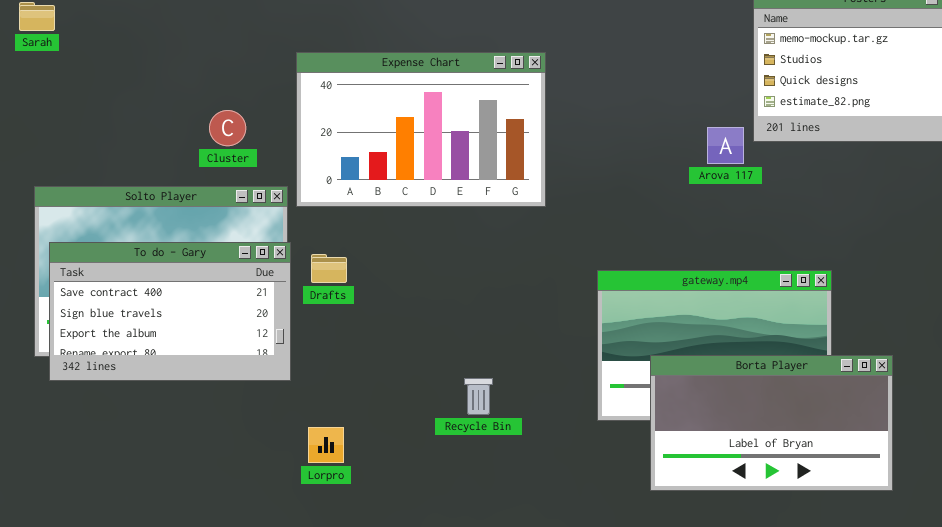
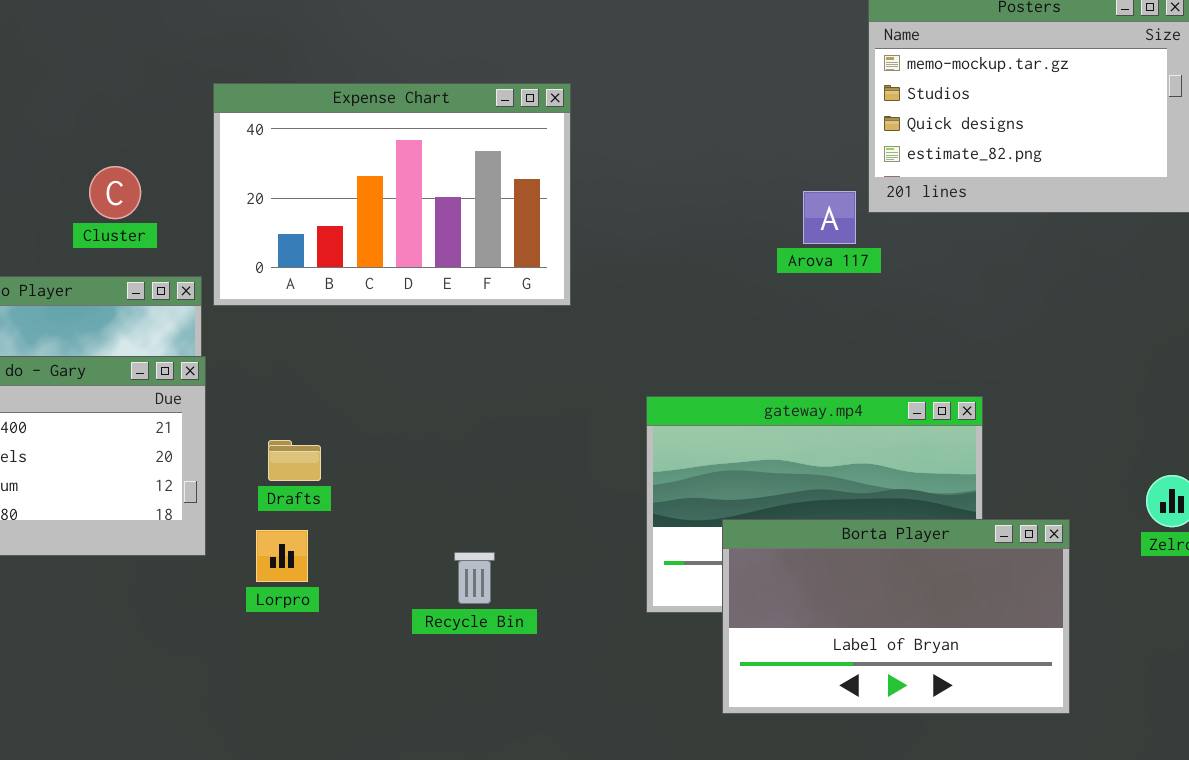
Drafts: [311,254,347,283] -> [268,440,321,481], moved
Lorpro: [308,427,344,463] -> [256,530,308,582], moved

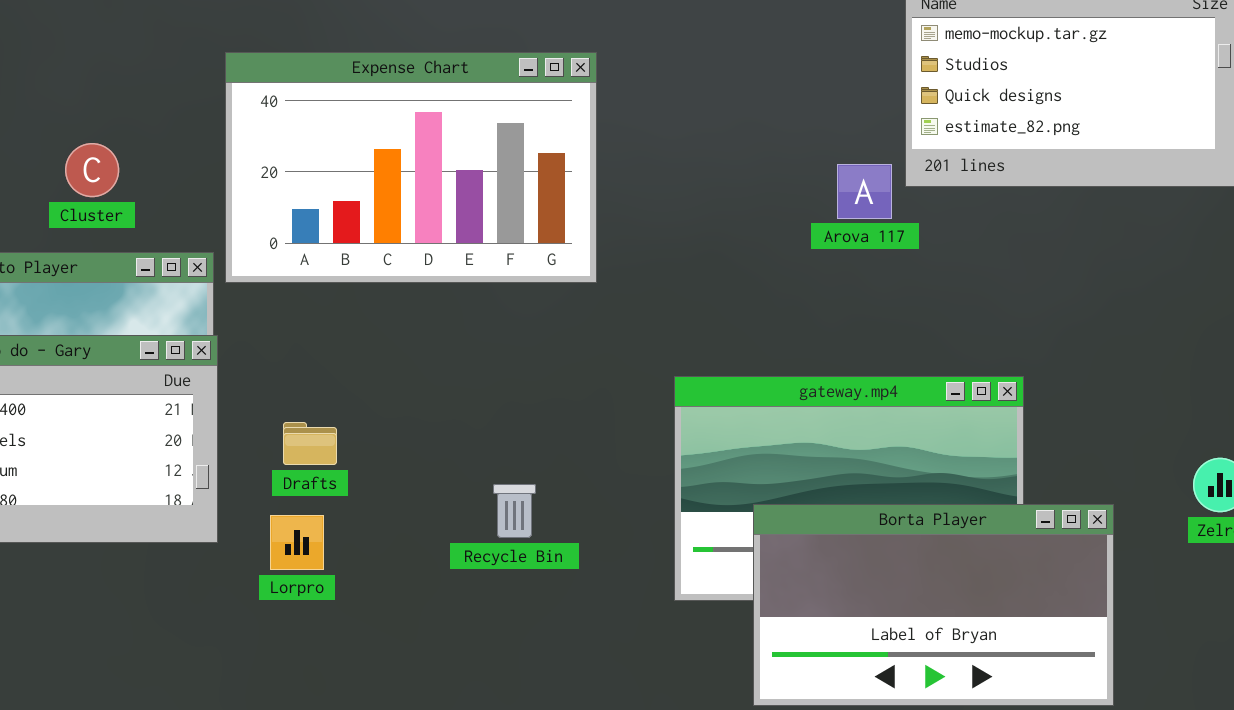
Cluster: [89,166,141,219] -> [65,143,119,197], moved
Recycle Bin: [454,552,495,604] -> [493,484,536,538], moved

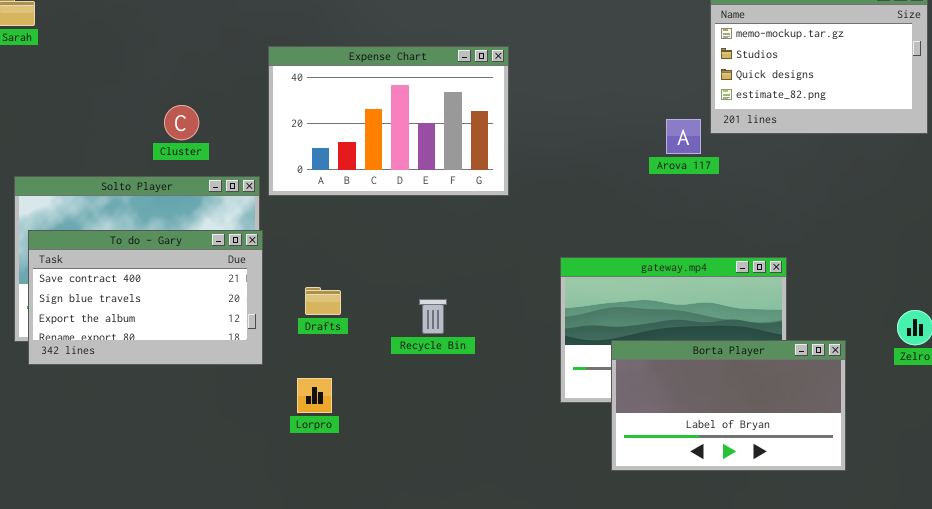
Recycle Bin: [493,484,536,538] -> [419,299,447,334], moved
Lorpro: [270,515,324,570] -> [297,378,332,413], moved

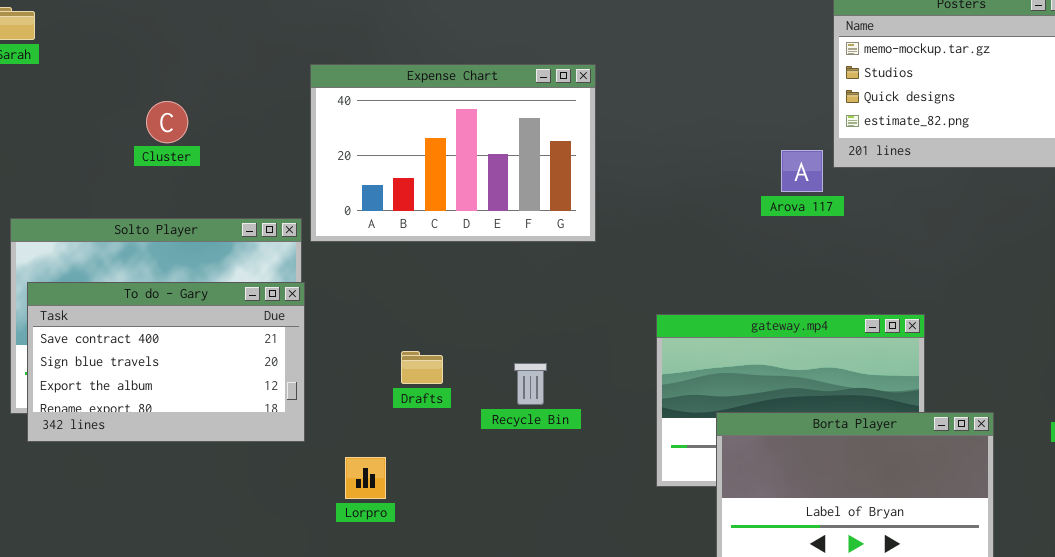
Cluster: [164,105,199,140] -> [146,101,188,143], moved
Drafts: [305,287,341,315] -> [401,351,443,384], moved
Recycle Bin: [419,299,447,334] -> [514,363,547,405], moved

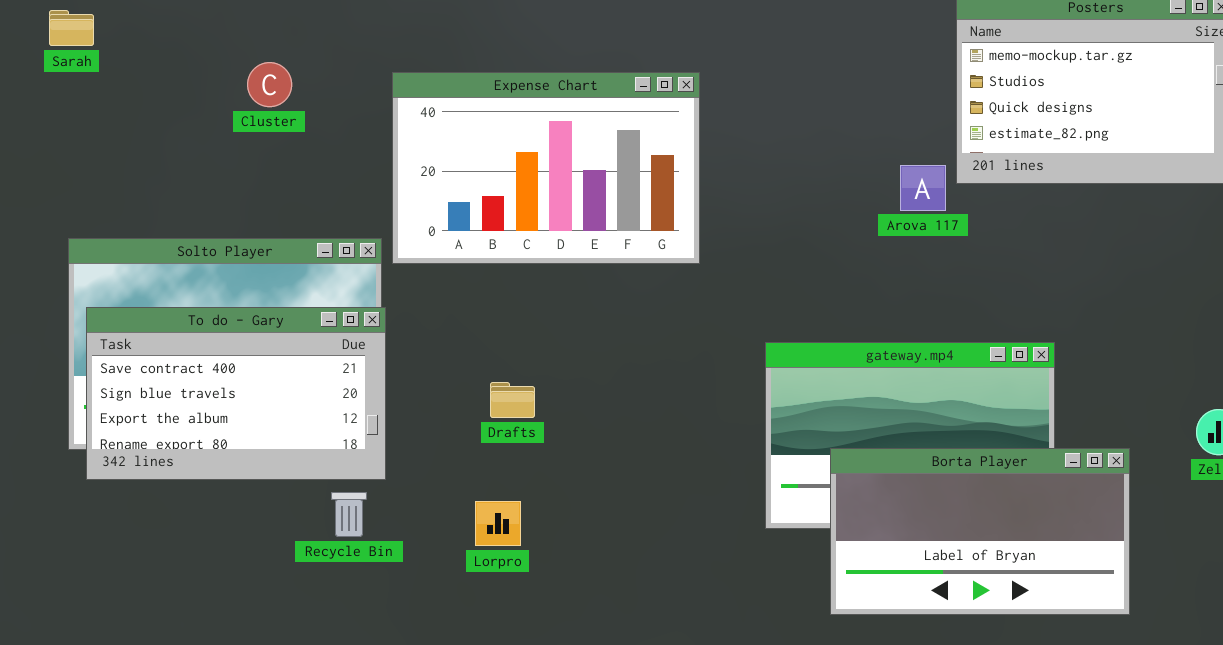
Cluster: [146,101,188,143] -> [247,62,292,107], moved
Recycle Bin: [514,363,547,405] -> [331,492,367,537], moved
Lorpro: [345,457,386,499] -> [475,501,521,546], moved

